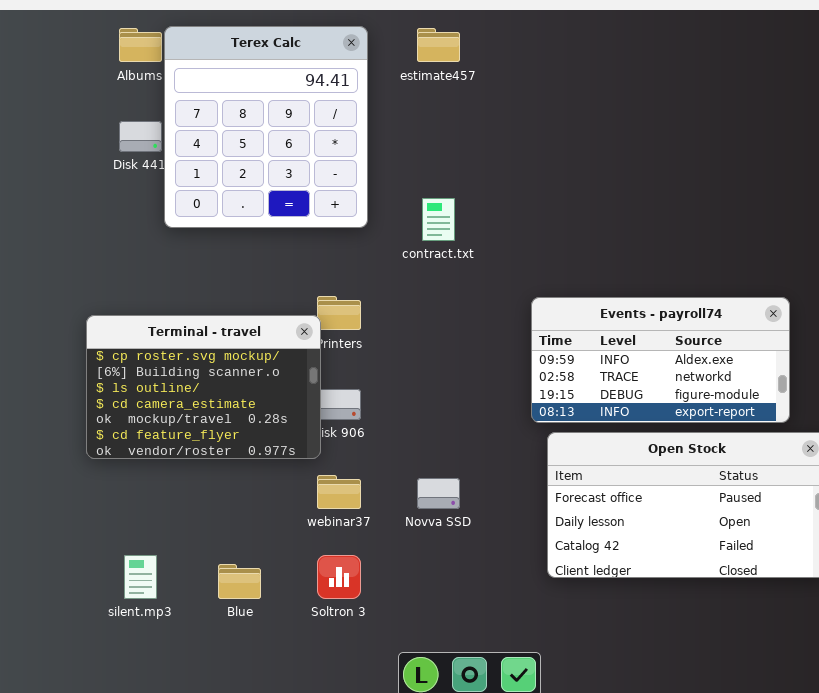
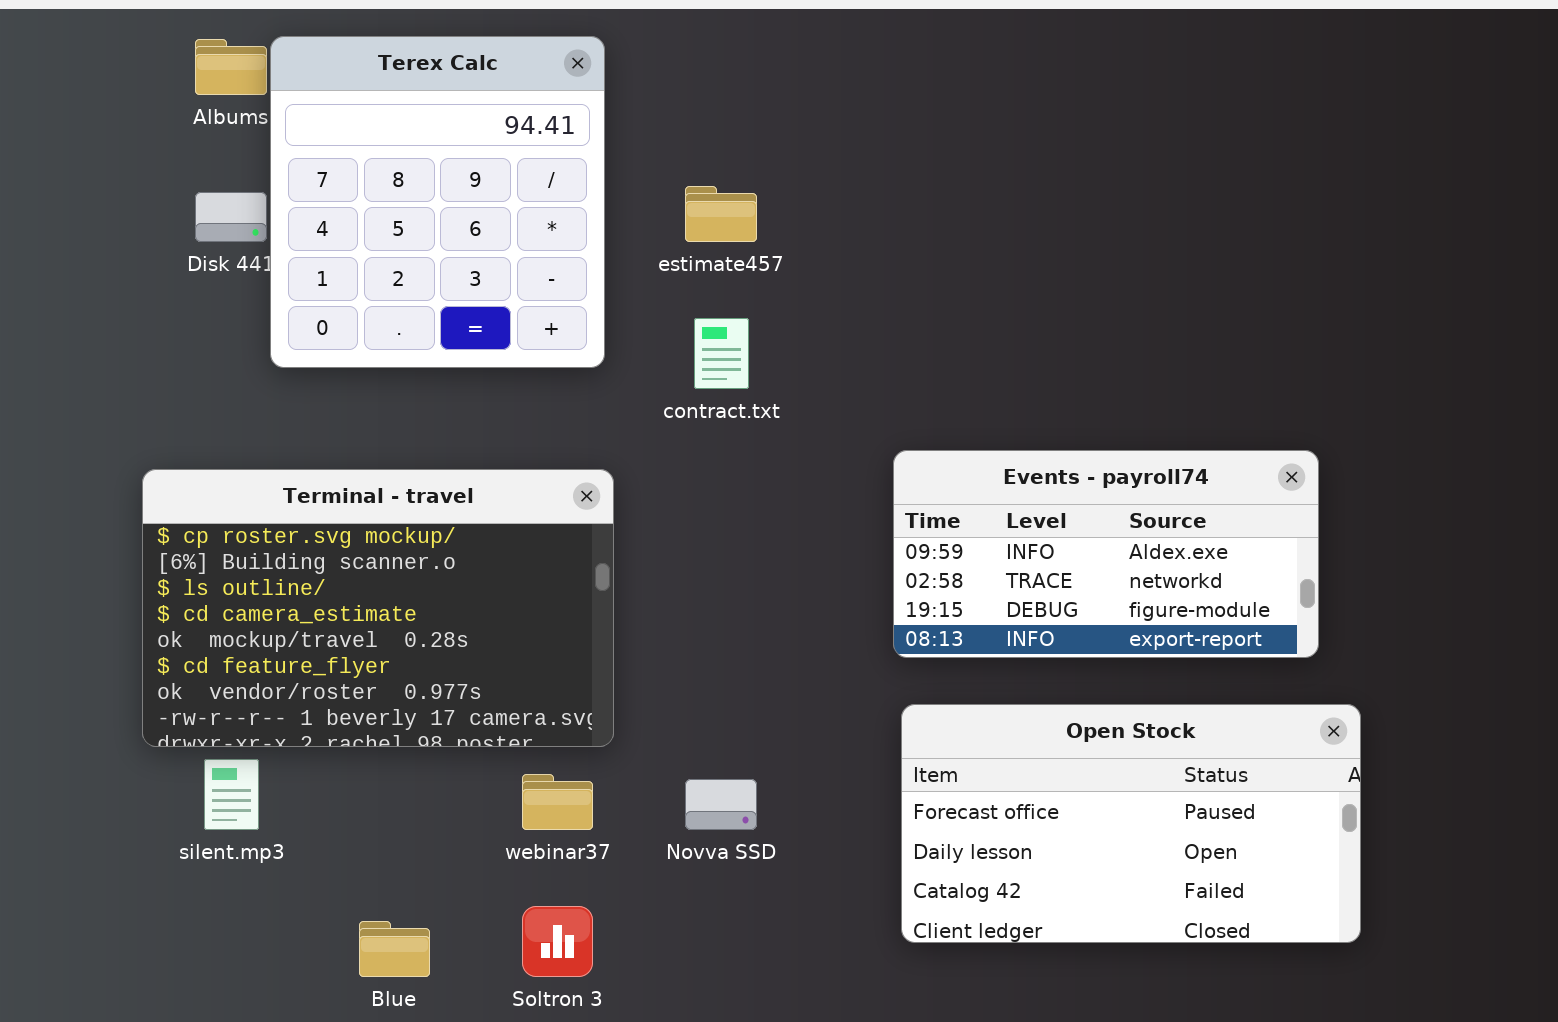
estimate457: [417,28,460,62] -> [685,186,757,242], moved
Events - payroll74: [531,297,790,423] -> [893,450,1319,658], moved
Terminal - travel: [86,315,321,459] -> [142,469,614,747], resized
silent.mp3: [124,555,157,599] -> [204,759,259,830], moved

